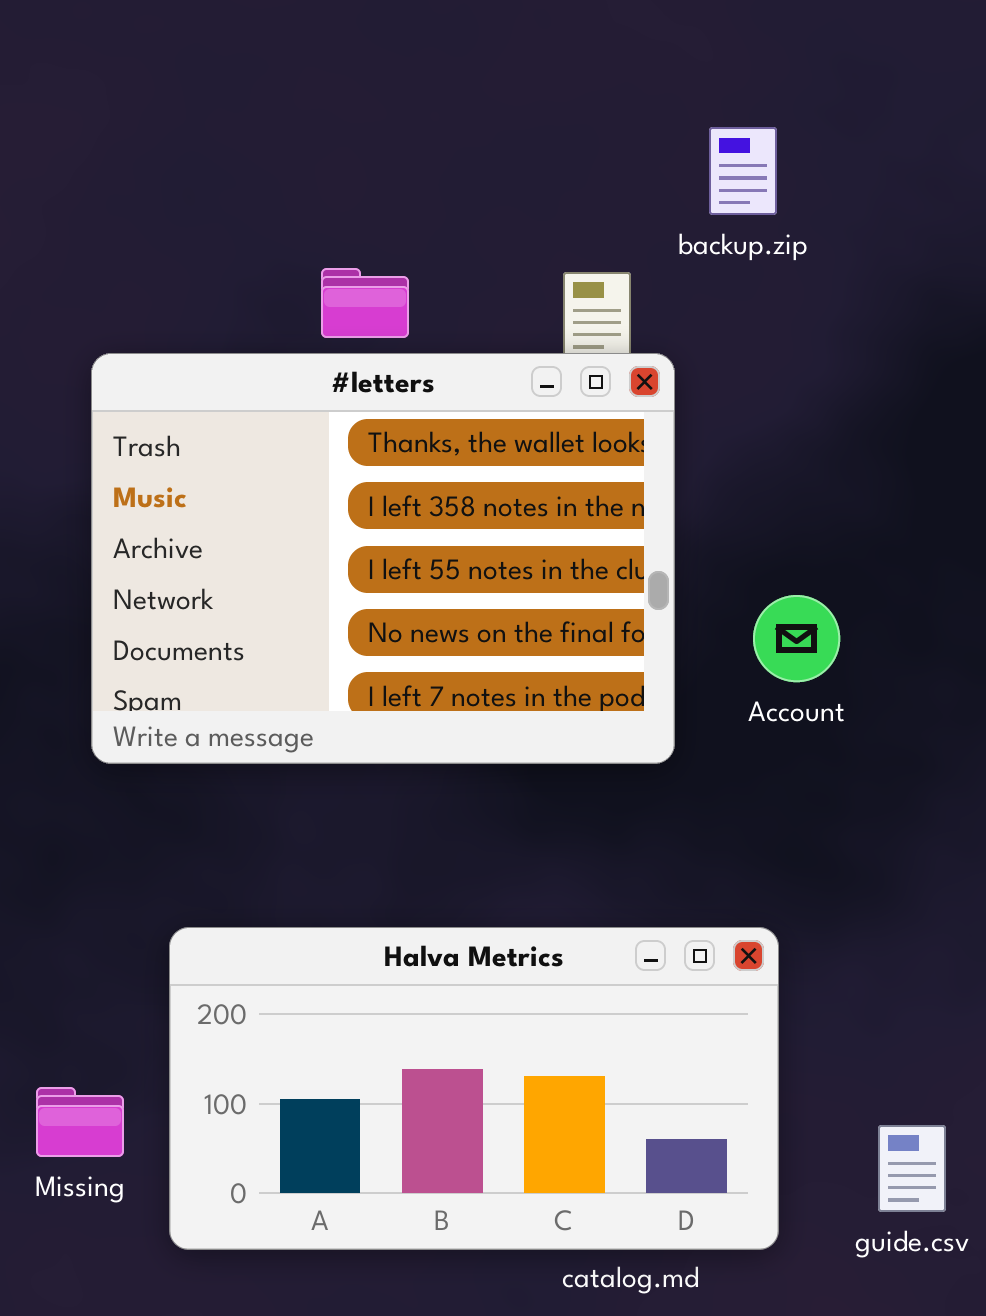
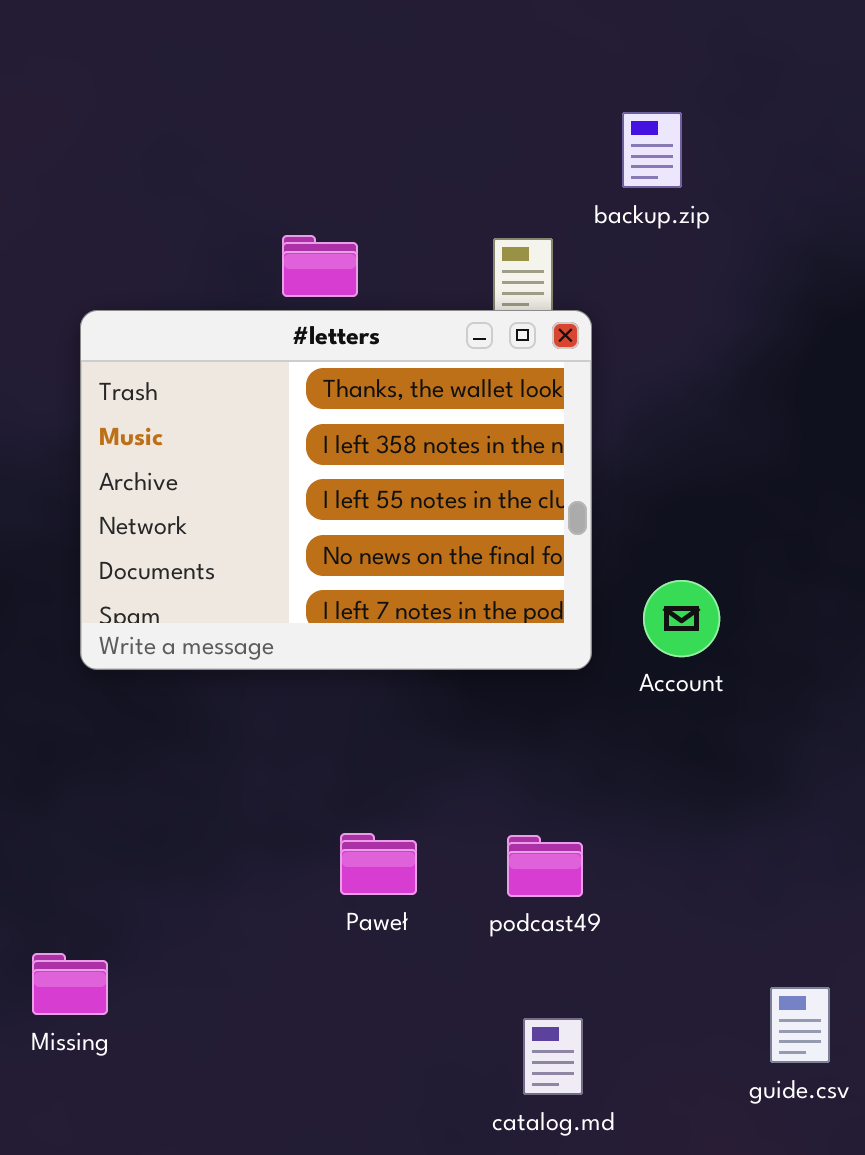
Account: [753,595,840,682] -> [643,580,720,657], moved
Halva Metrics: [169,927,779,1250] -> none, closed

